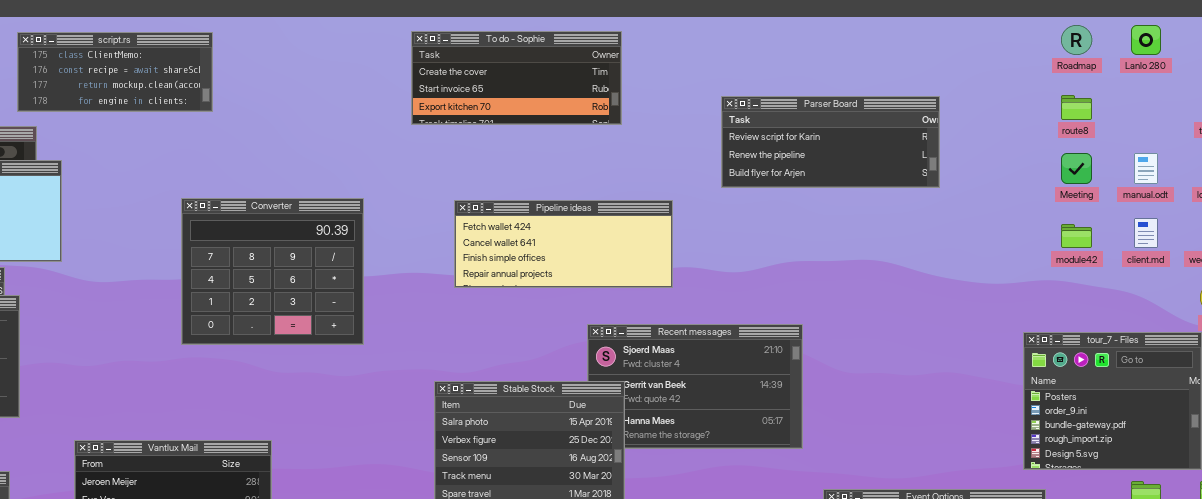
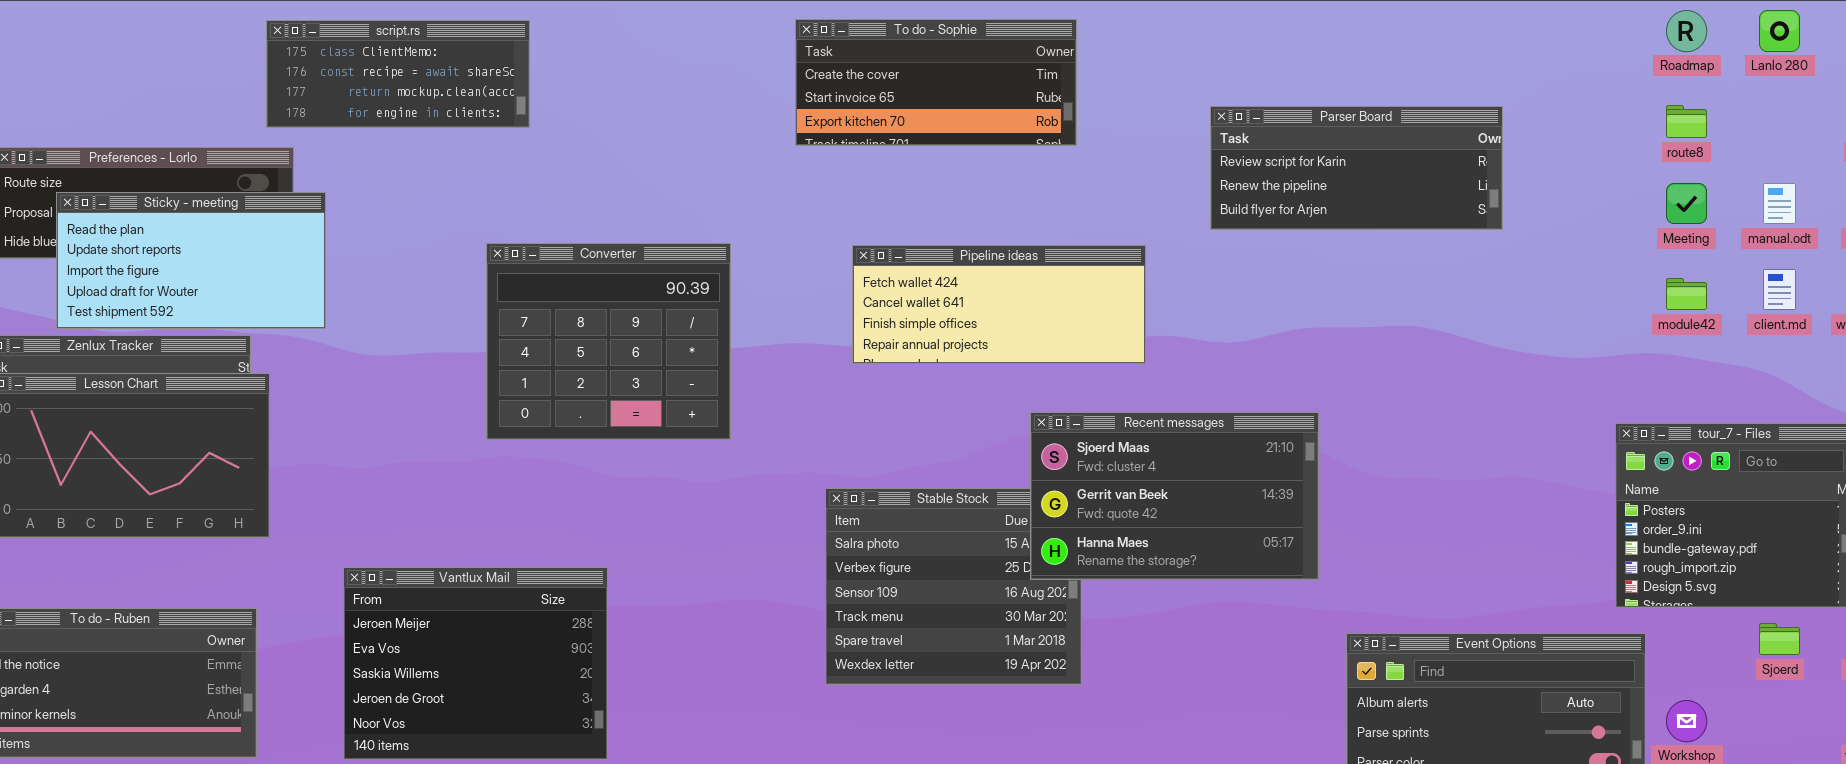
Recent messages: [587,324,803,449] -> [1030,412,1319,580], raised

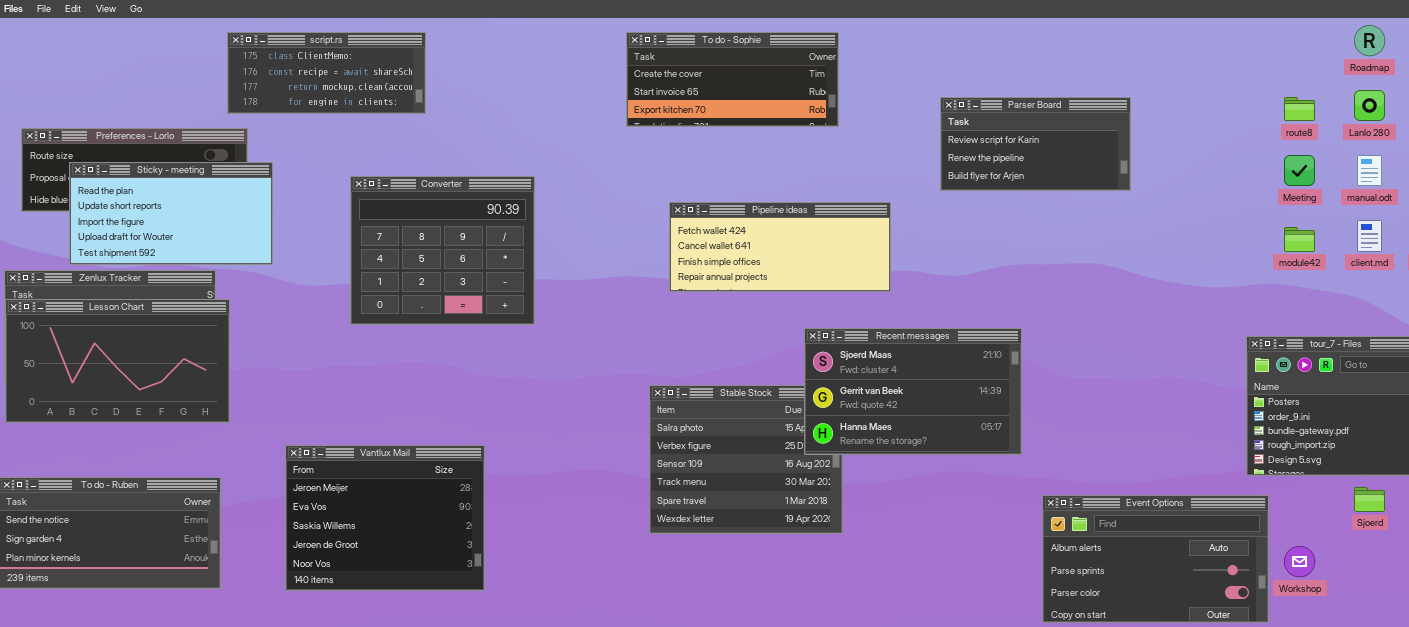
Roadmap: [1666,10,1707,52] -> [1354,25,1385,56], moved
Lanlo 280: [1759,10,1800,52] -> [1354,90,1385,121], moved
Parser Board: [1210,106,1503,230] -> [940,97,1131,191], resized
Converter: [486,243,731,440] -> [350,176,535,325], moved

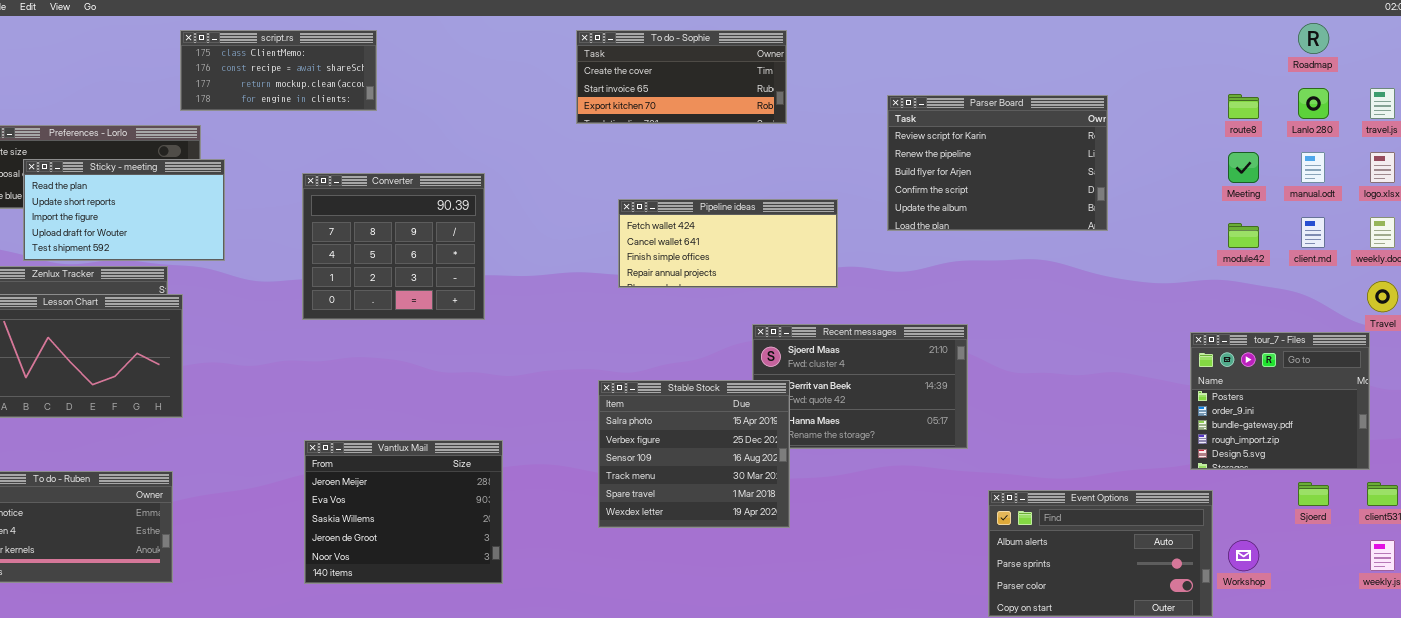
Parser Board: [940,97,1131,191] -> [887,95,1108,231], resized
Stable Stock: [649,385,843,534] -> [598,380,790,528], raised
Vantlux Mail: [285,445,485,591] -> [304,440,503,584], moved

